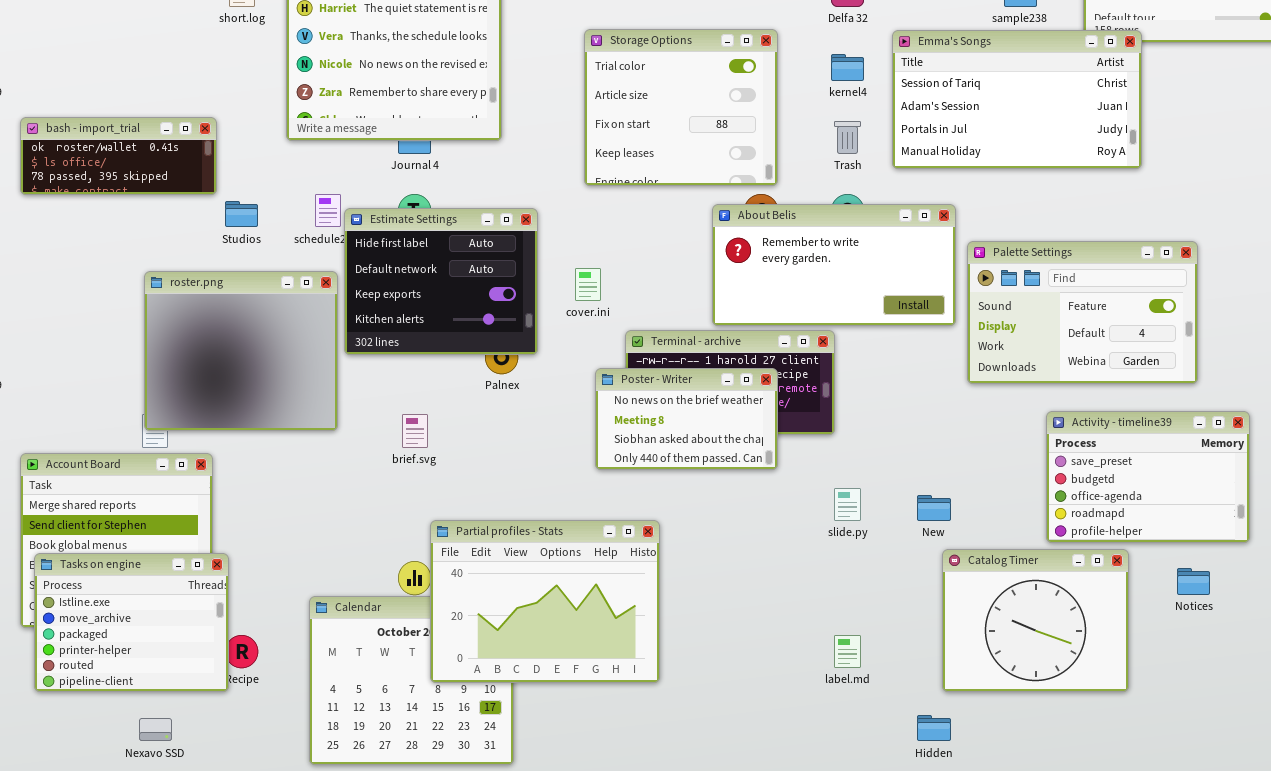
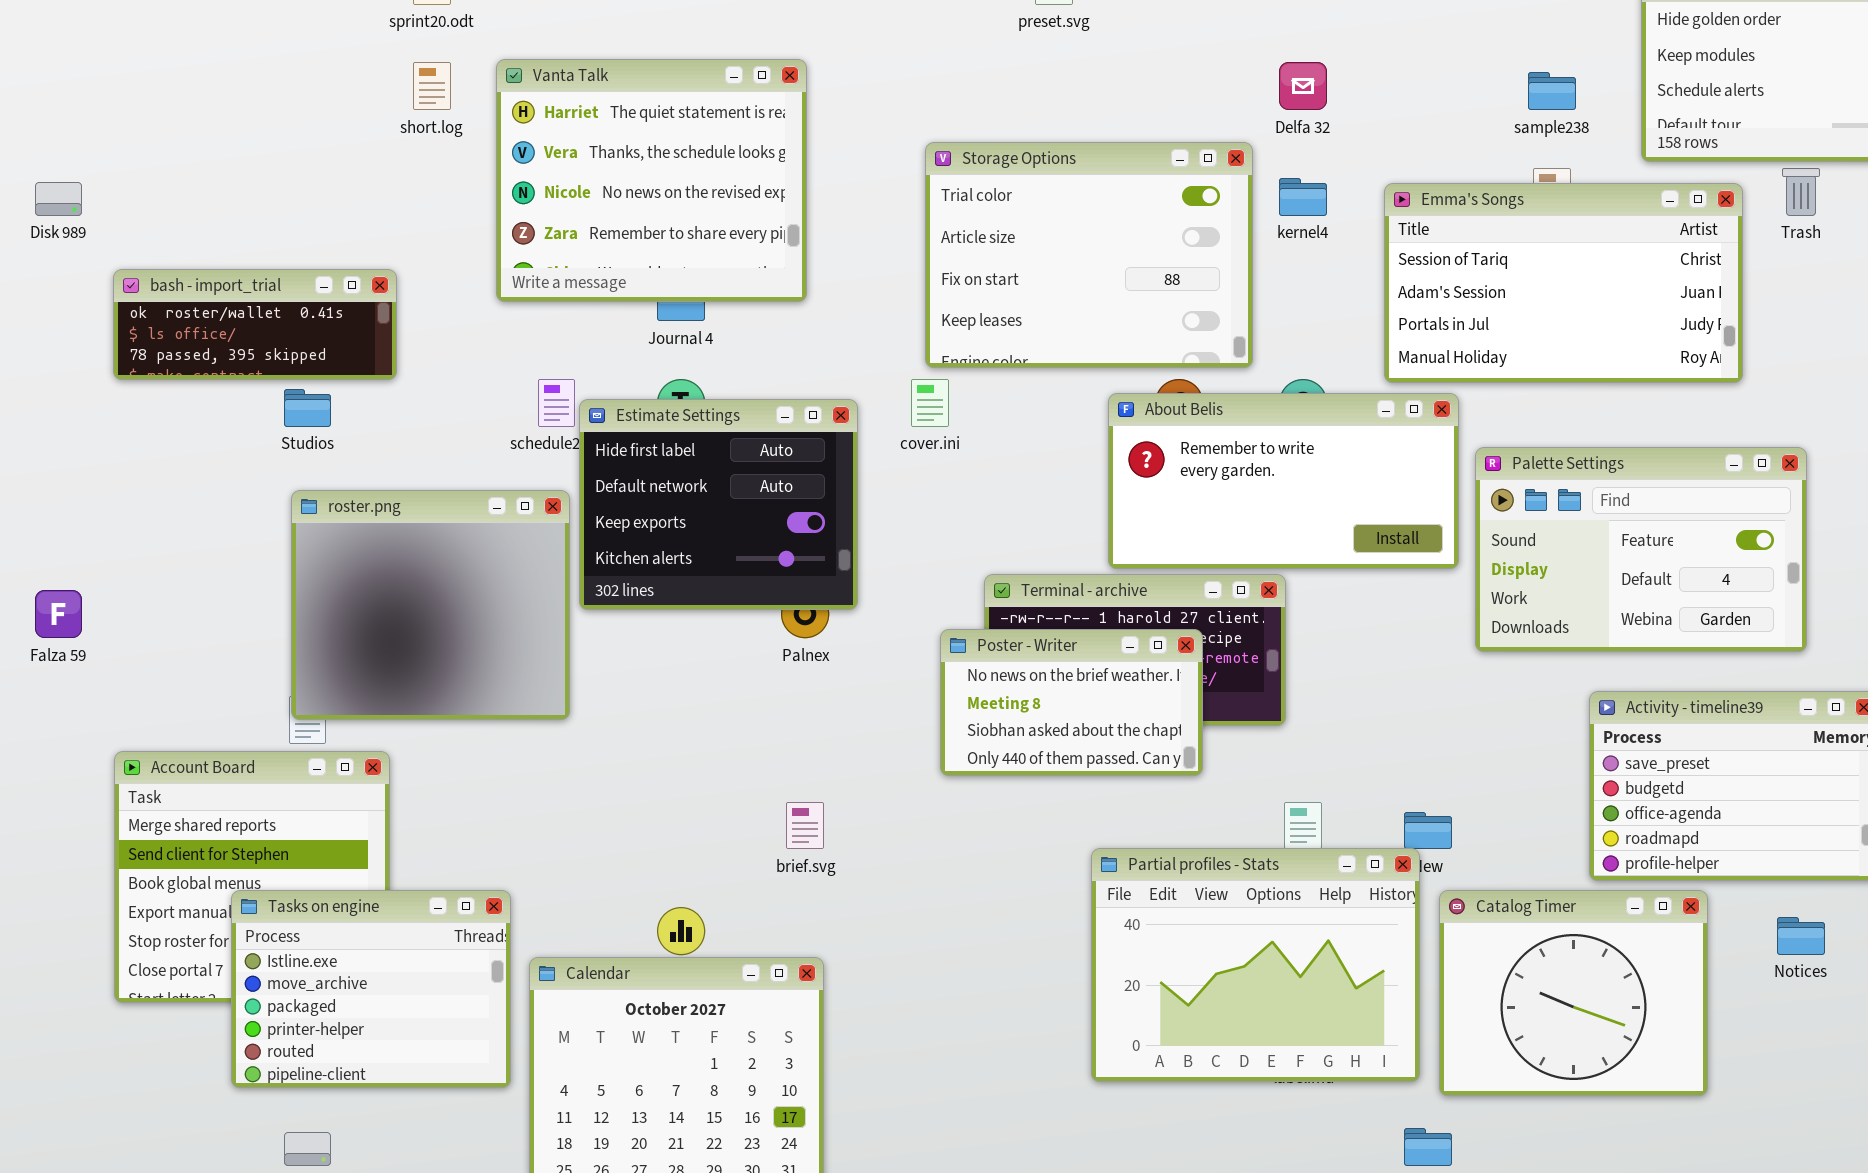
Storage Options: [584,29,778,186] -> [925,142,1253,368], resized
Emma's Songs: [892,30,1142,169] -> [1384,183,1743,383], moved
Trash: [834,121,861,154] -> [1782,168,1820,216], moved
Studios: [225,201,258,227] -> [284,389,331,427], moved
cover.ini: [575,268,601,301] -> [911,379,949,427], moved
brief.svg: [402,414,428,448] -> [786,802,824,849], moved
Partial profiles - Stats: [430,520,660,683] -> [1091,848,1420,1082], moved
Tasks on engine: [34,553,229,692] -> [231,890,511,1088], moved

